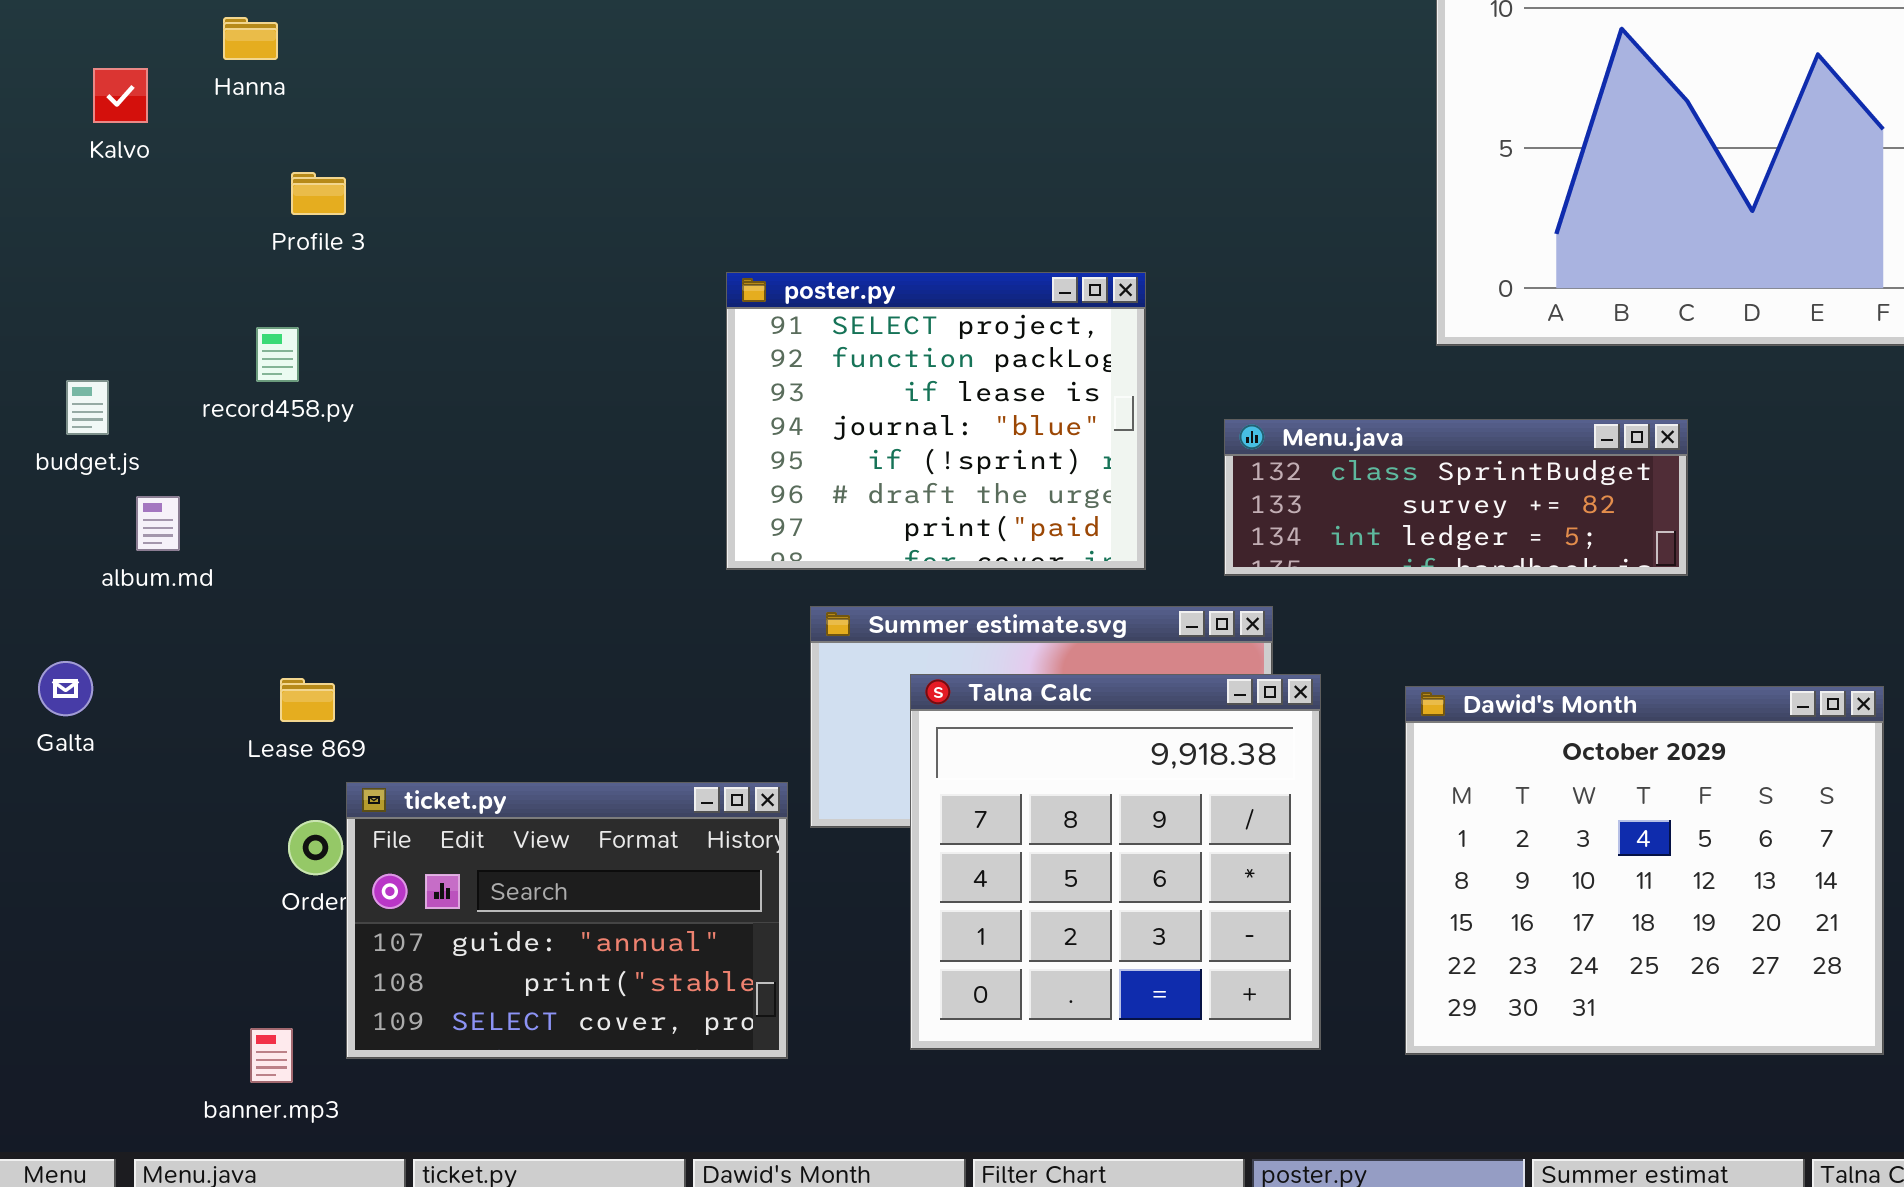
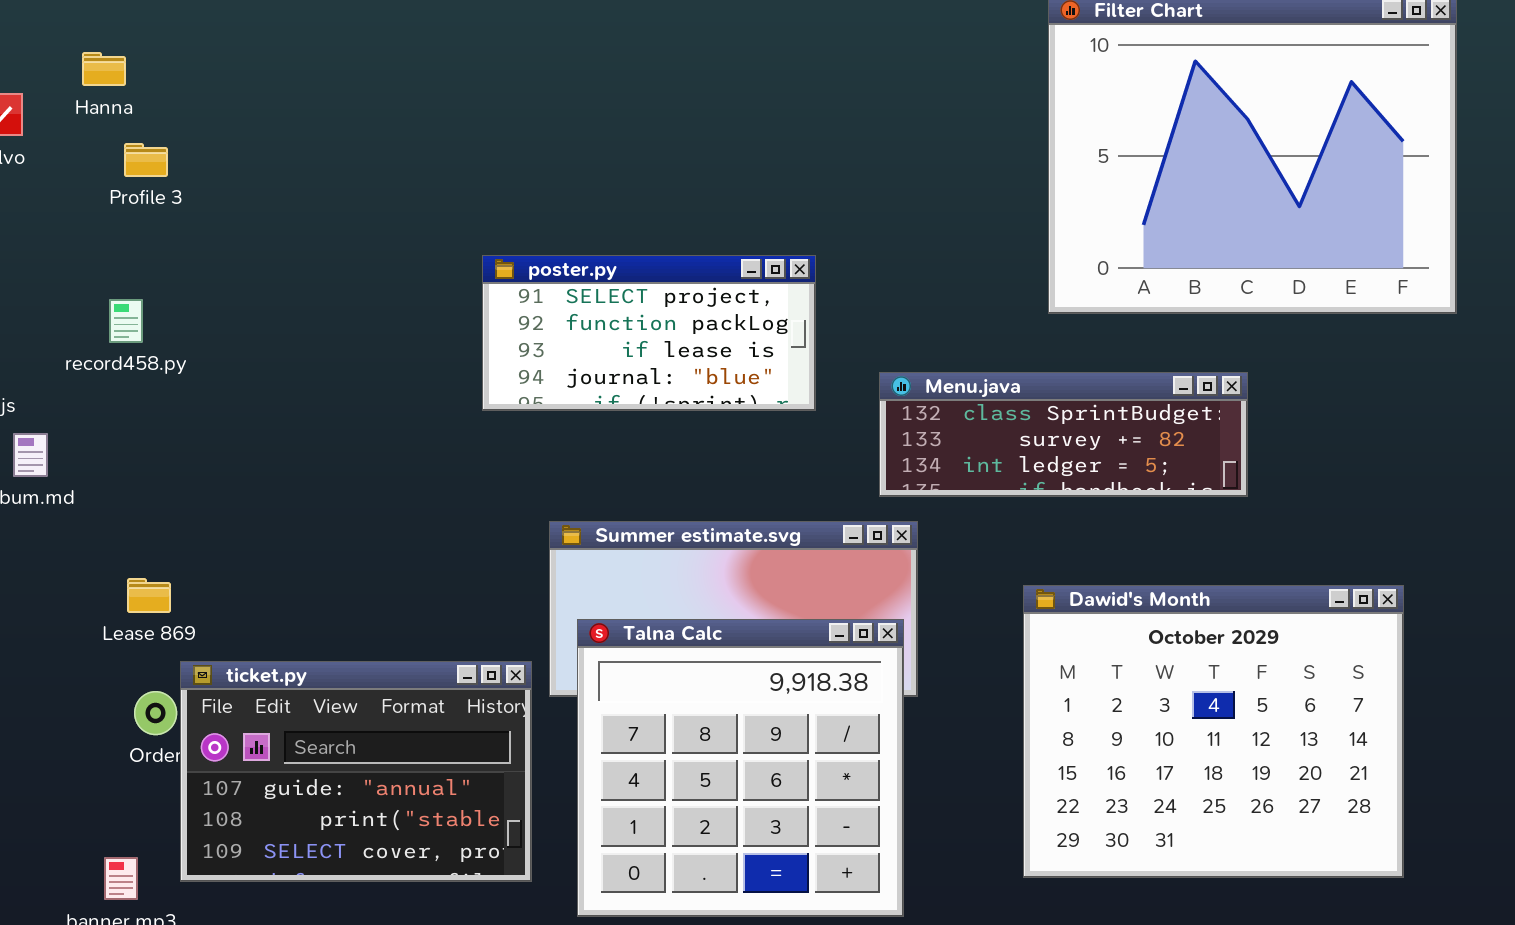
Profile 3: [291,172,346,215] -> [124,143,168,177], moved
poster.py: [726,272,1146,570] -> [482,255,816,411], resized
Talna Calc: [910,674,1321,1050] -> [577,619,904,917], moved

